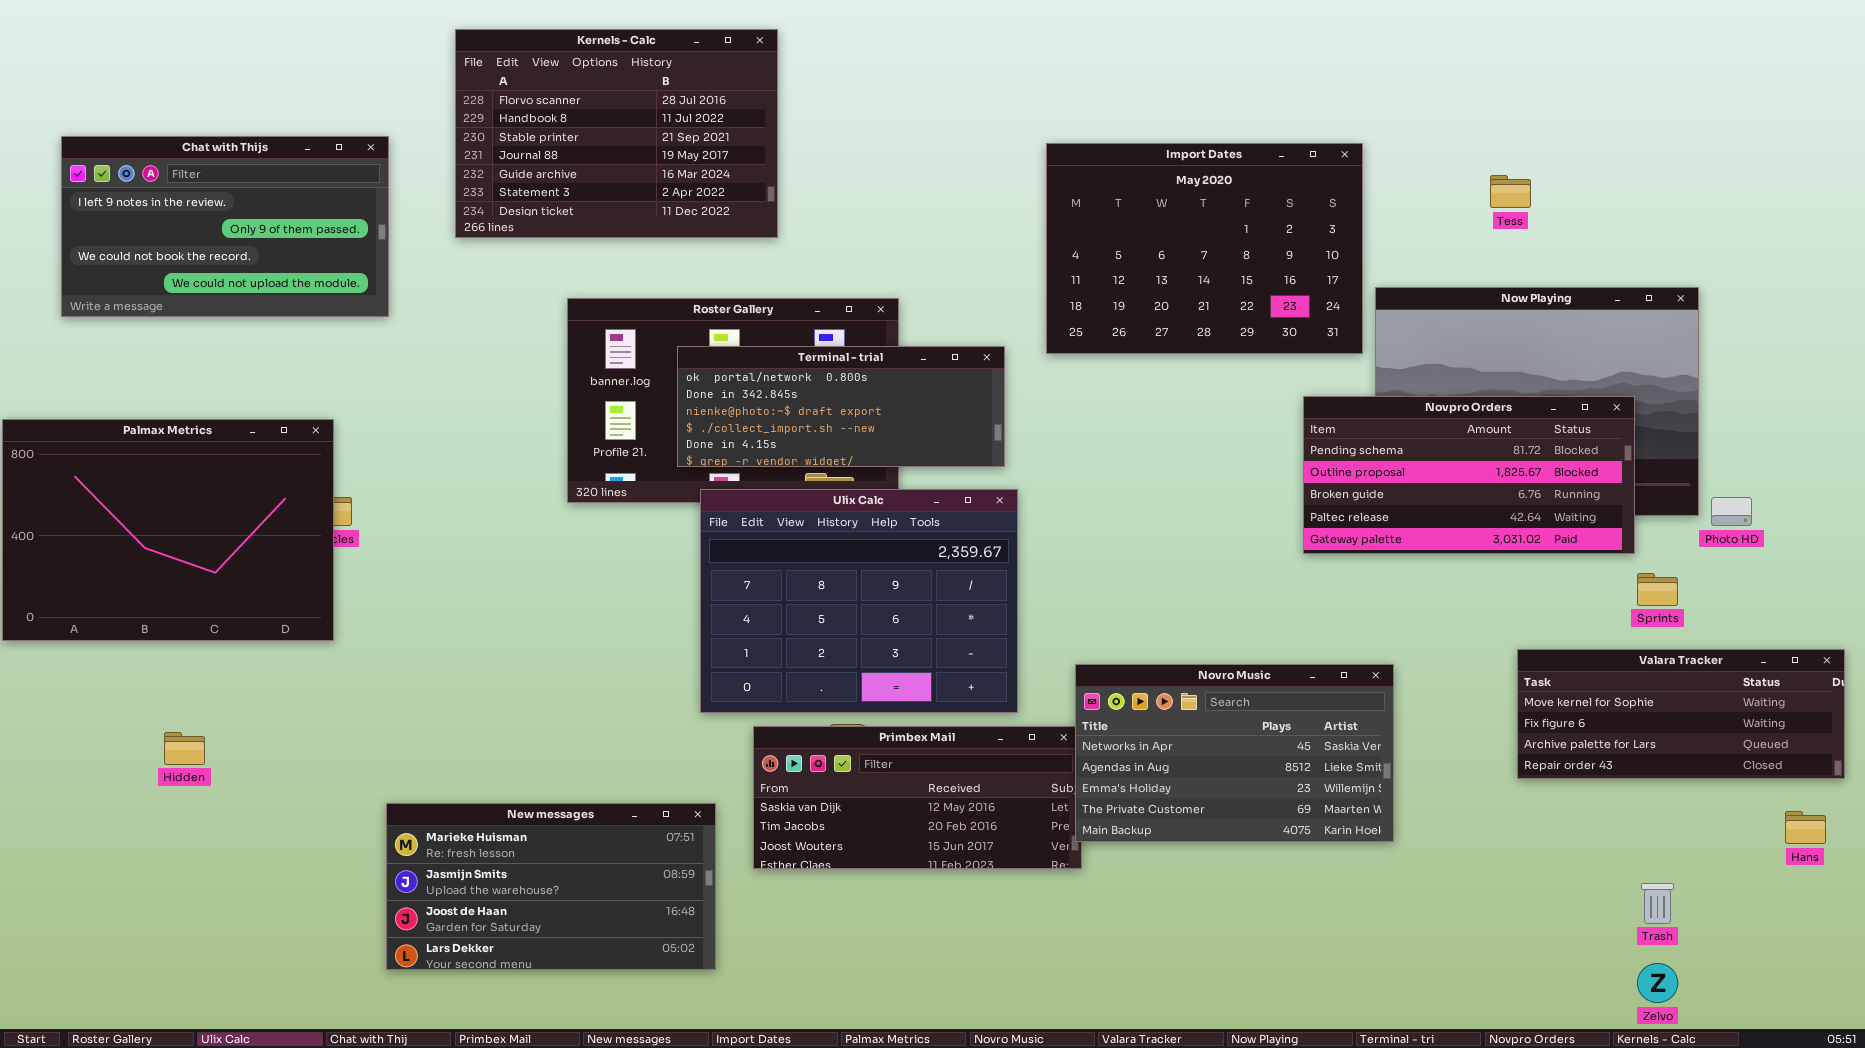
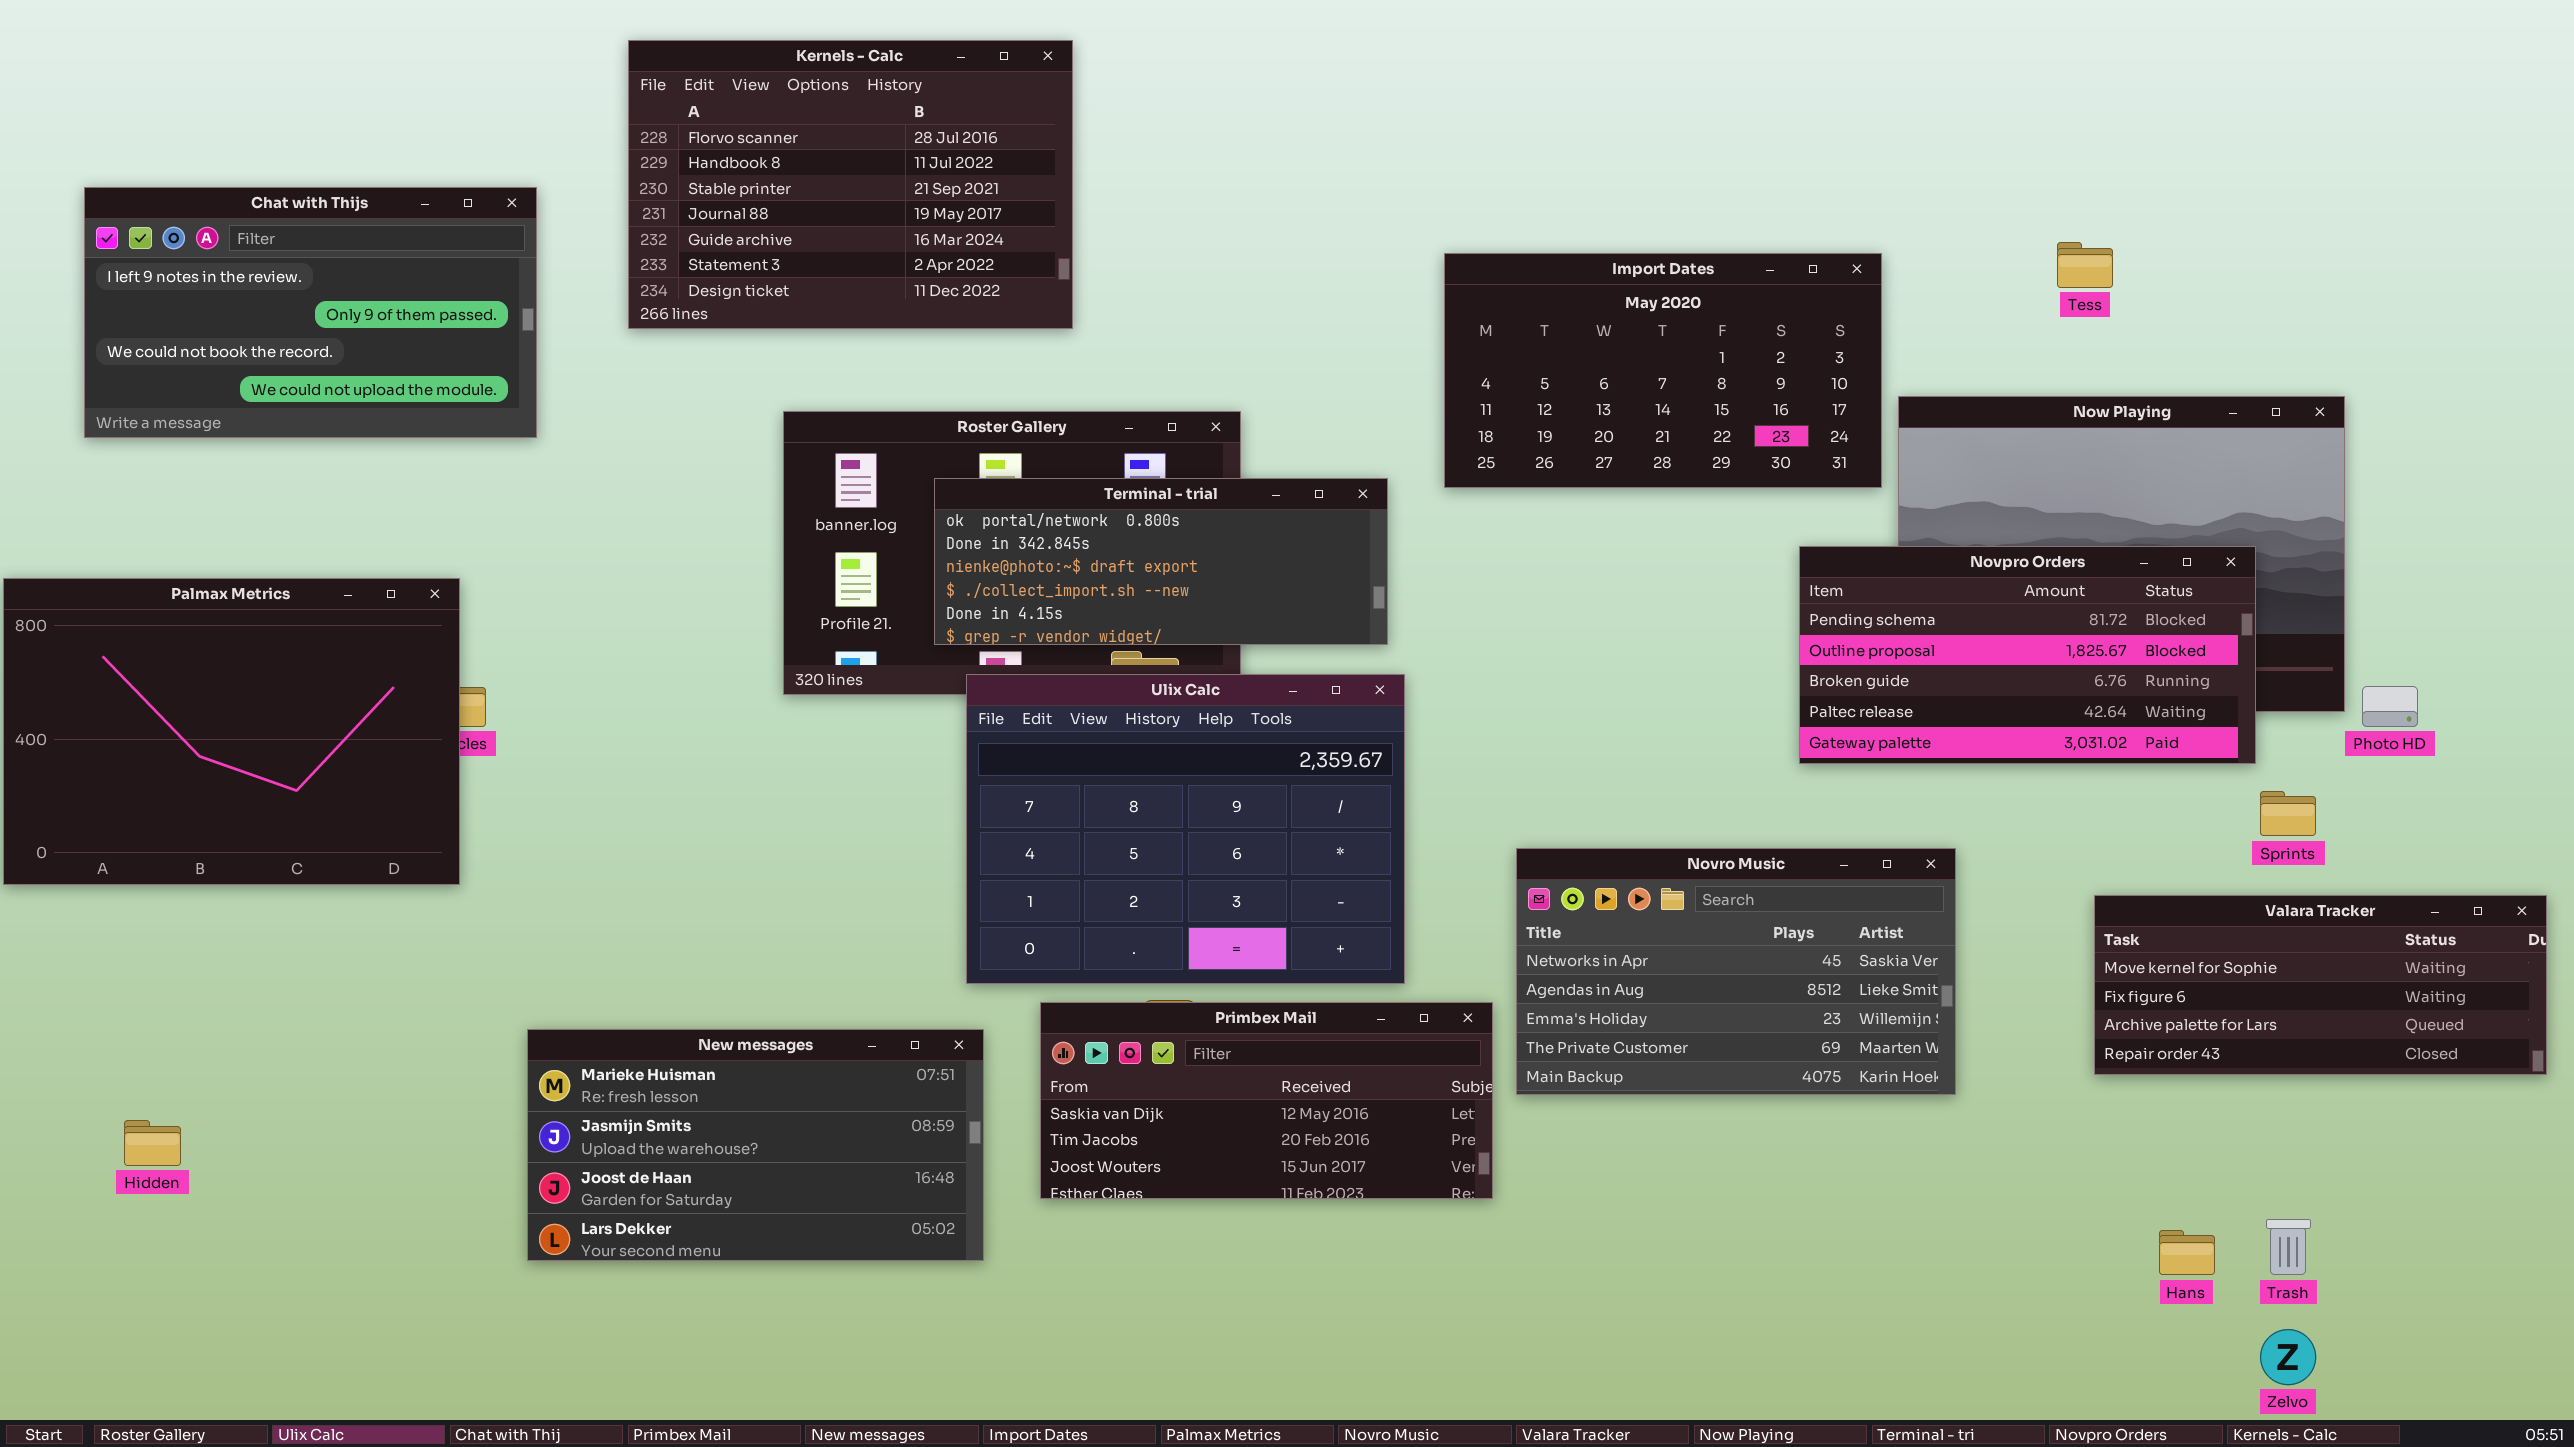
Import Dates: [1046,143,1363,354] -> [1444,253,1882,488], resized
Novro Music: [1075,664,1394,842] -> [1516,848,1956,1095], moved
Hidden: [164,732,205,765] -> [124,1120,181,1166], moved
New messages: [386,803,716,970] -> [527,1029,984,1261], moved
Hans: [1785,811,1826,844] -> [2159,1230,2215,1275], moved

